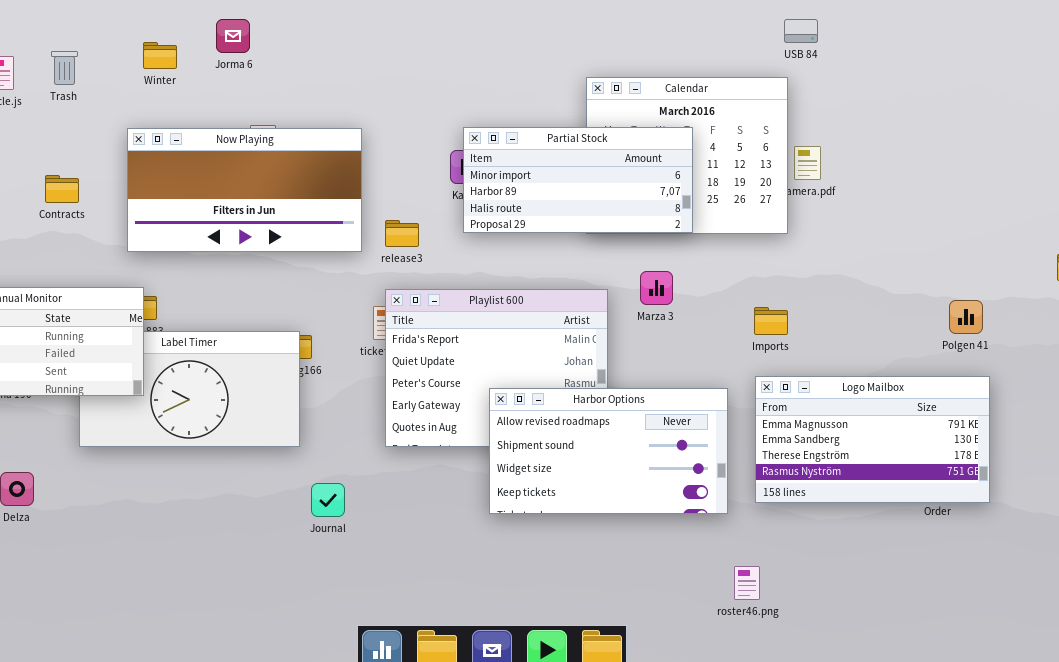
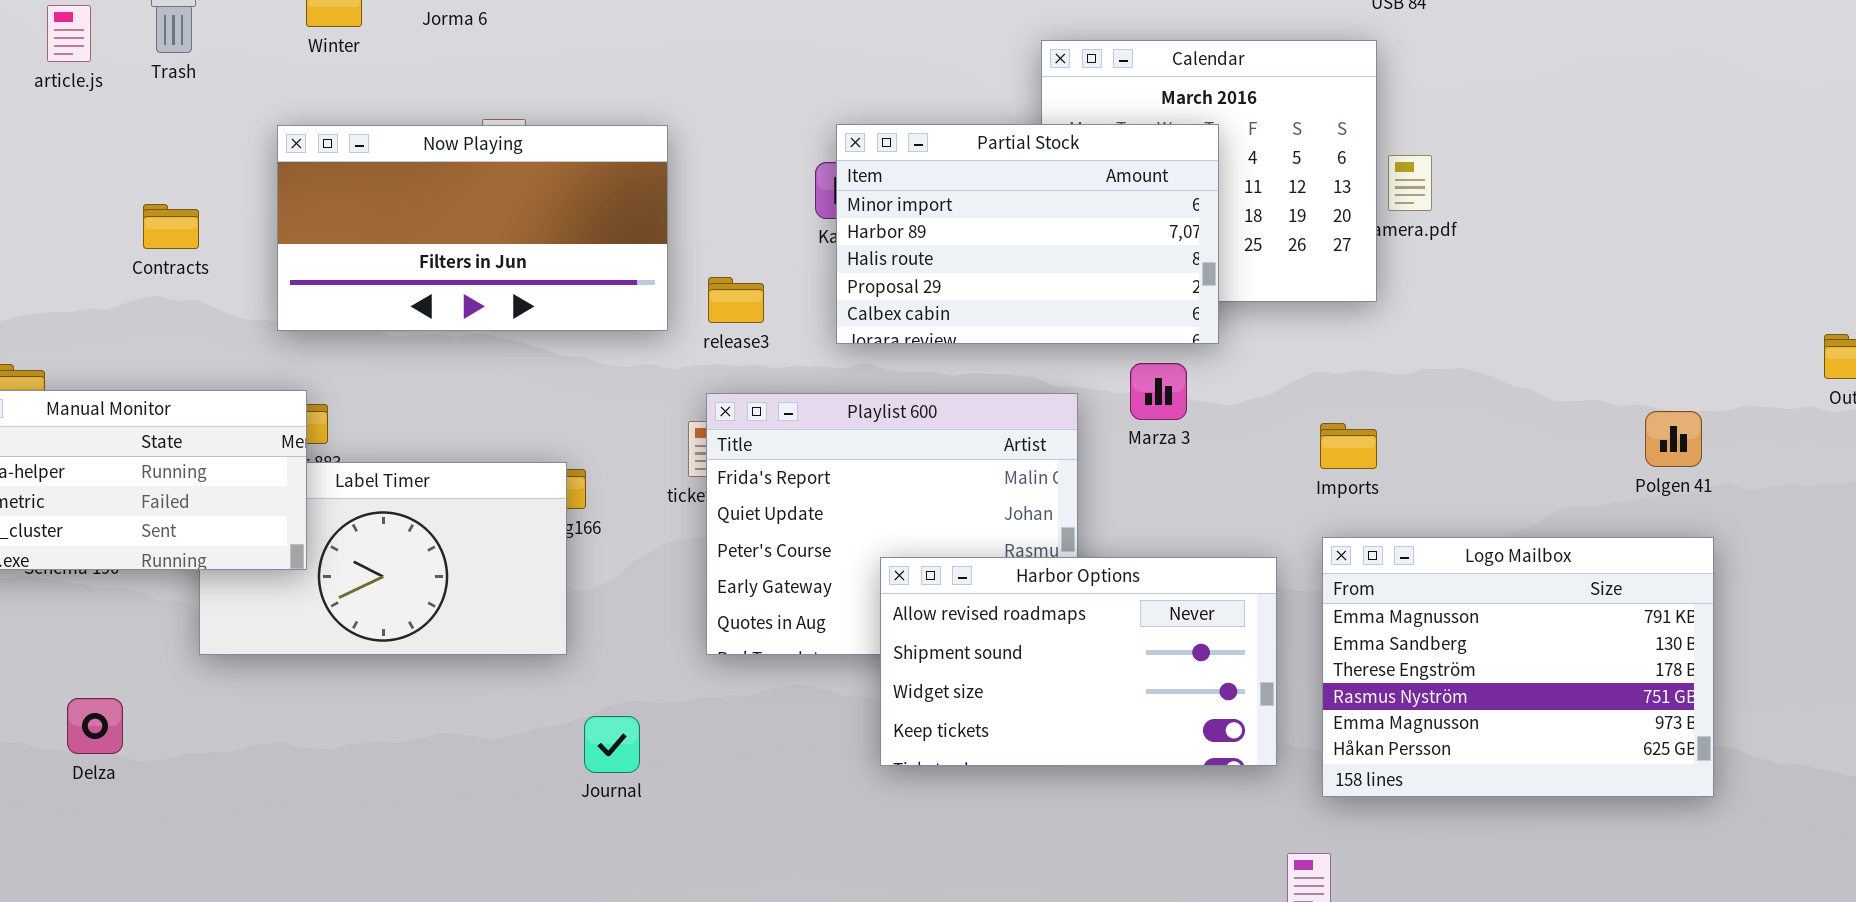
Partial Stock: [463,127,693,233] -> [836,124,1219,344], resized
Logo Mailbox: [755,376,990,503] -> [1322,537,1714,797], resized

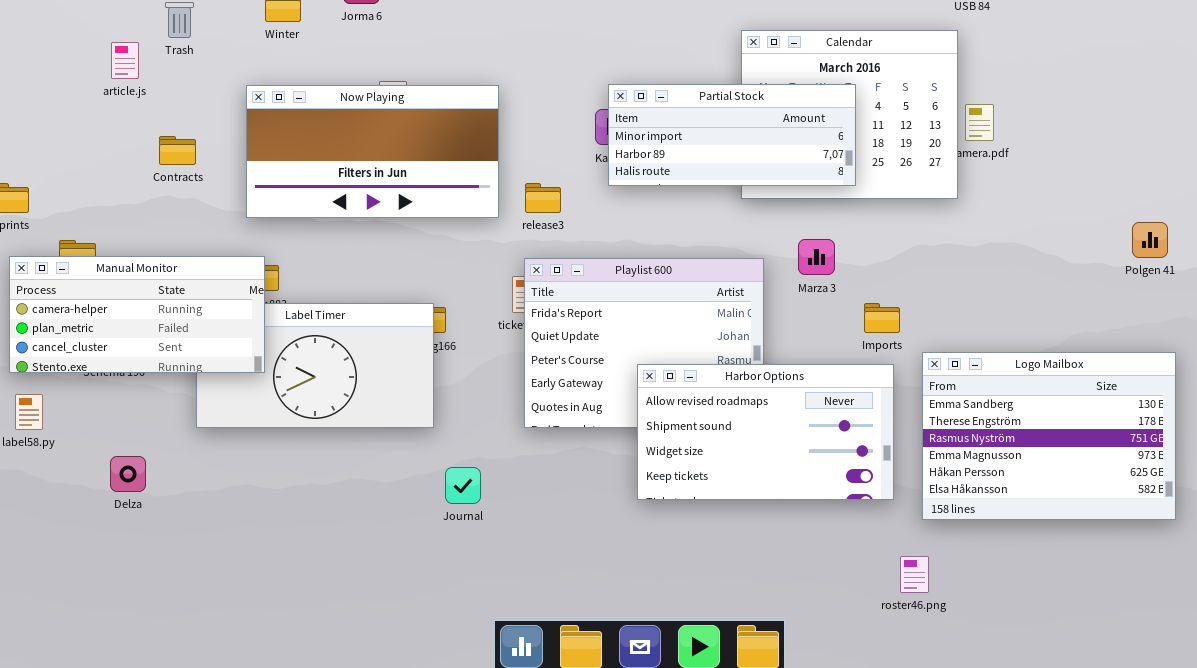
article.js: [47,5,91,62] -> [111,42,139,79], moved
Partial Stock: [836,124,1219,344] -> [608,84,856,186], resized
Polgen 41: [1645,411,1702,467] -> [1132,222,1168,258], moved
Imports: [1320,423,1377,469] -> [864,303,900,333], moved
Logo Mailbox: [1322,537,1714,797] -> [922,352,1176,520], scrolled down 1 row

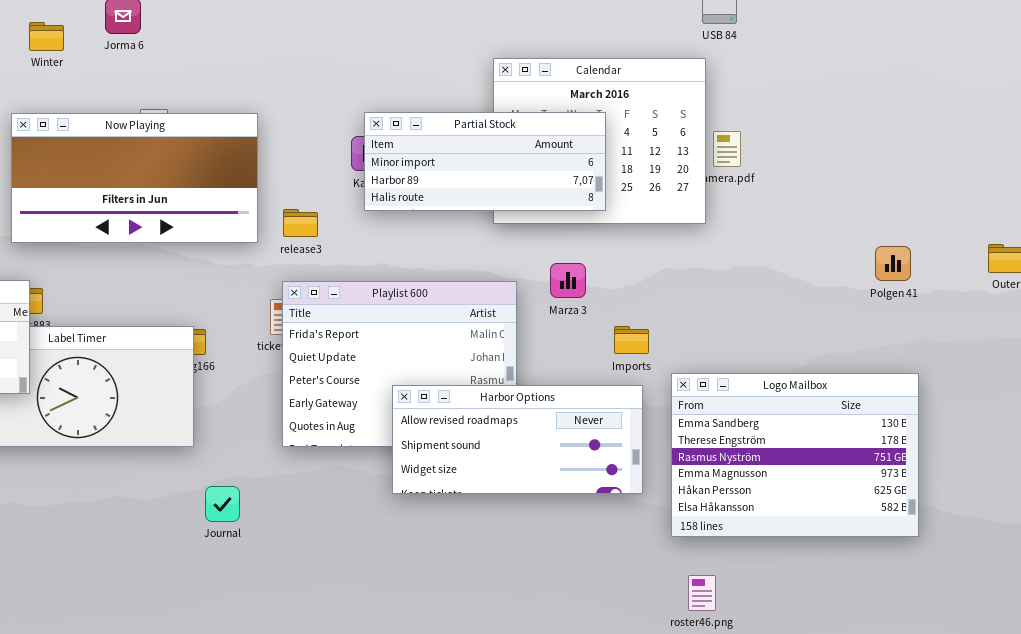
Harbor Options: [637,364,894,500] -> [392,385,643,494], resized
roster46.png: [900,556,929,593] -> [688,575,716,611], moved

